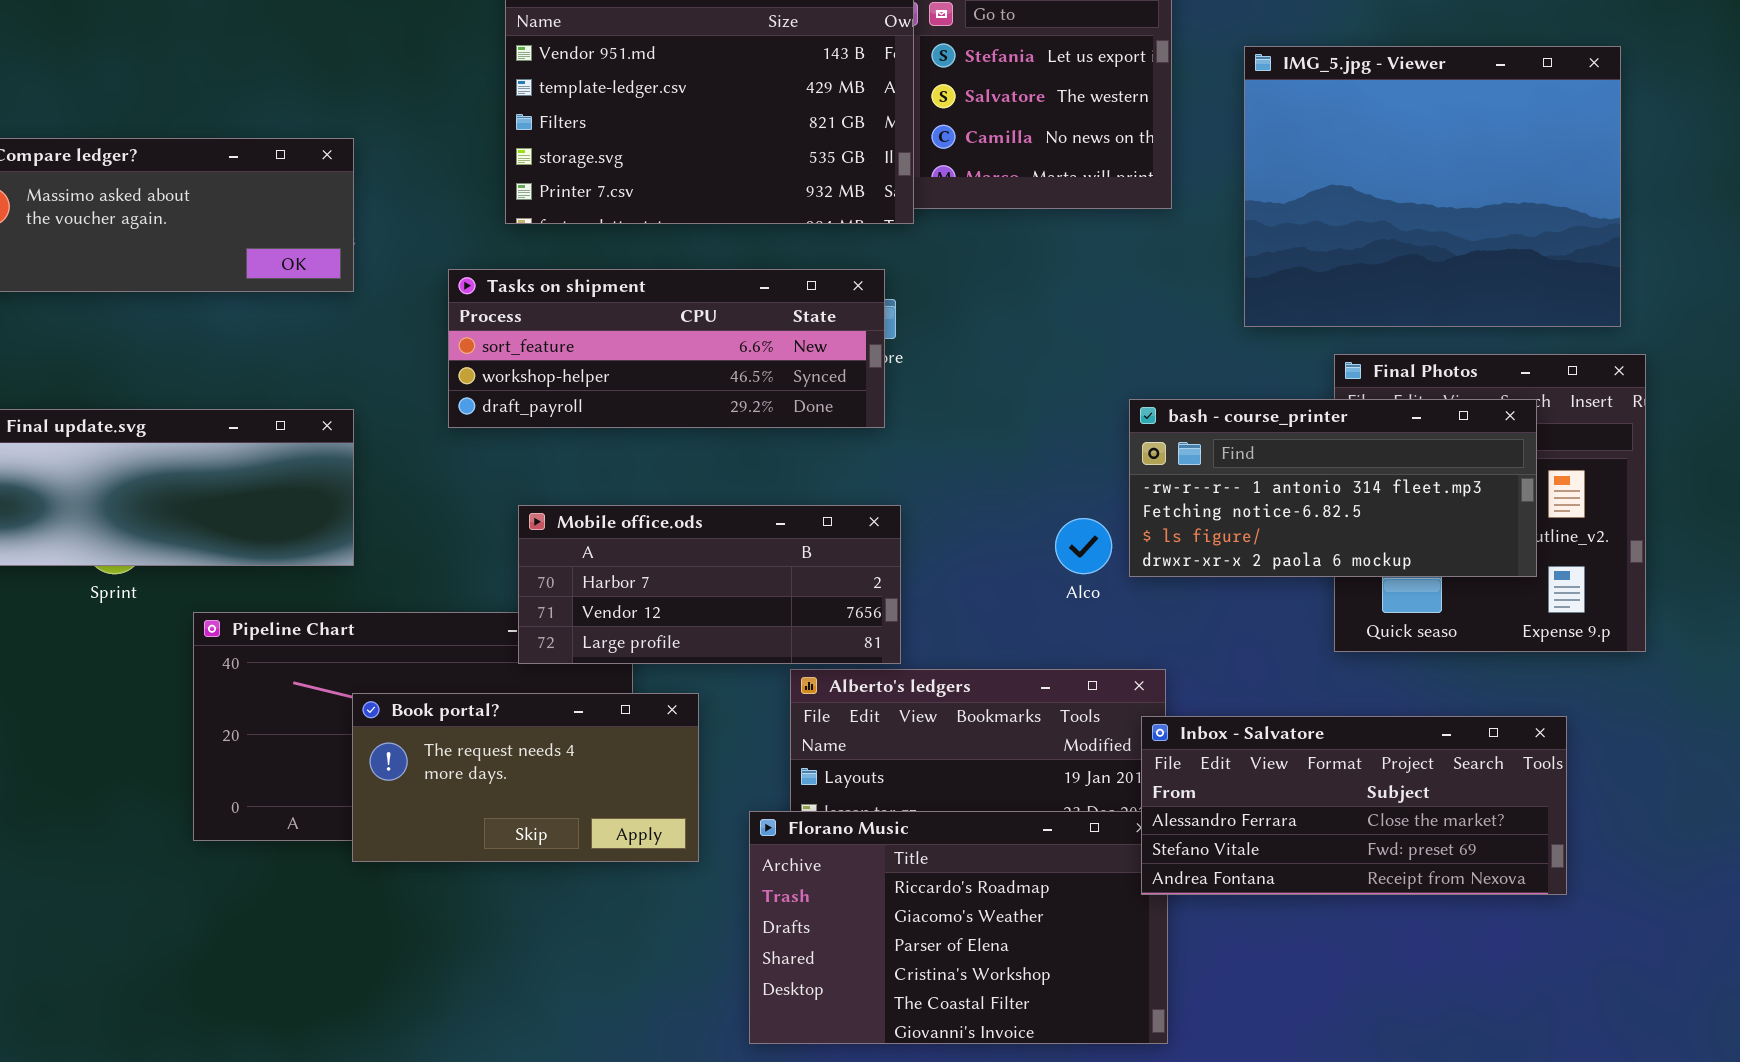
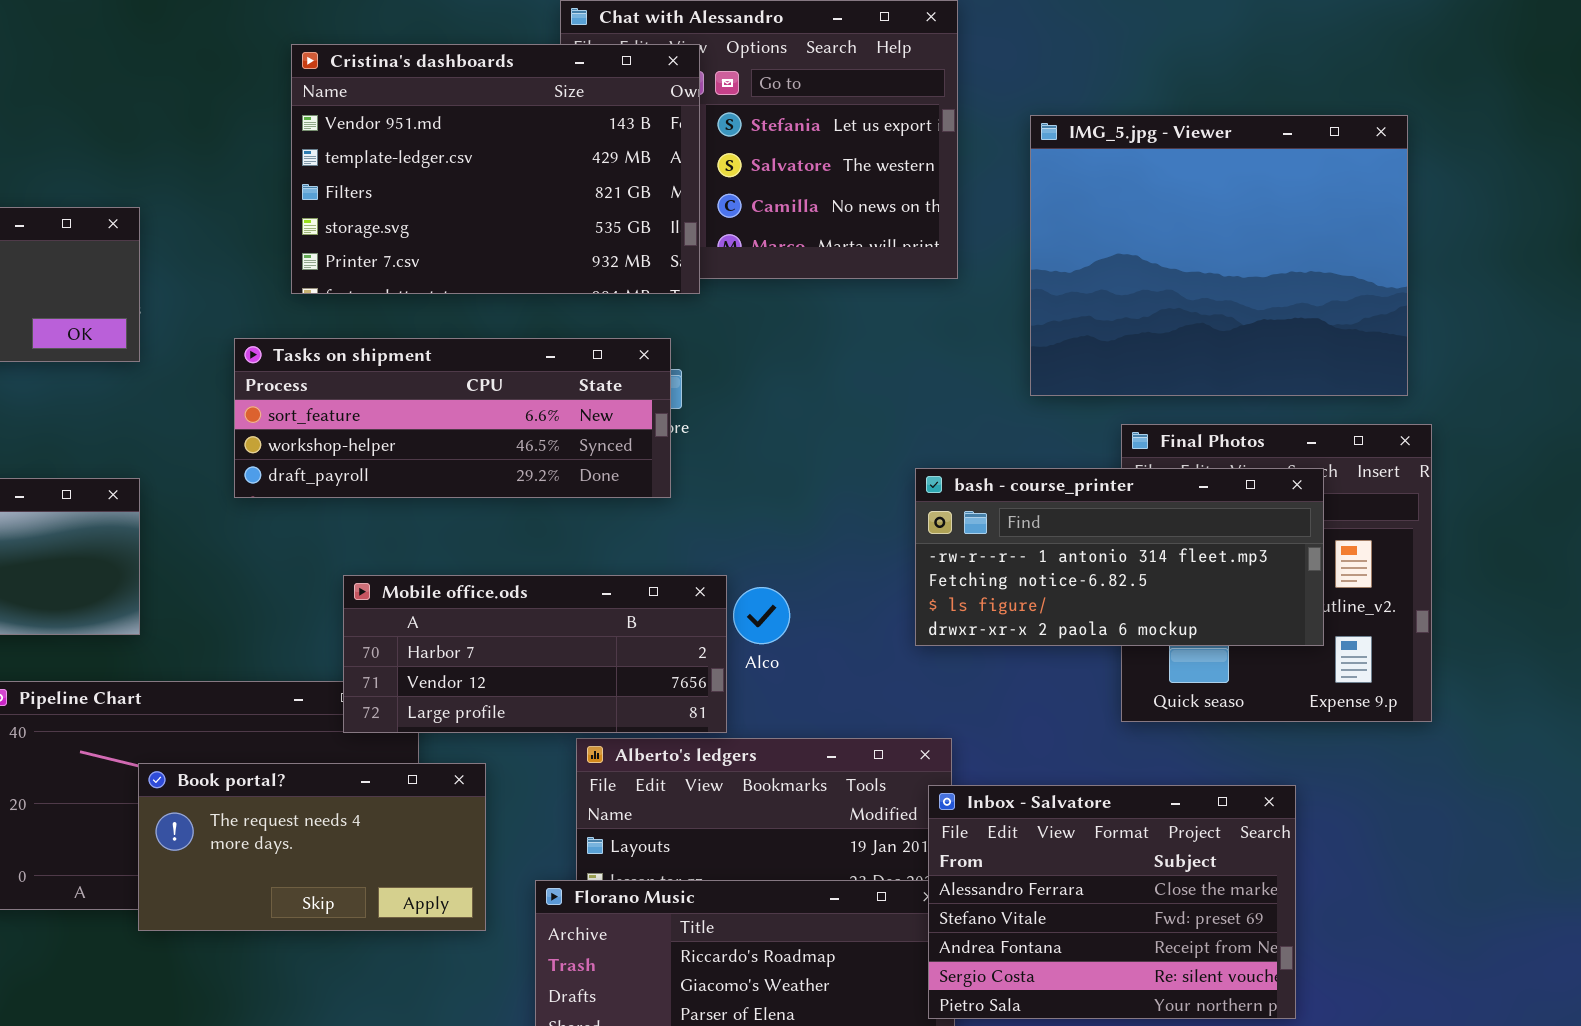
Mobile office.ods: [518,505,901,664] -> [343,575,727,733], moved
Alco: [1055,518,1112,574] -> [733,587,790,644], moved
Inbox - Salvatore: [1141,716,1567,895] -> [928,785,1296,1019], resized

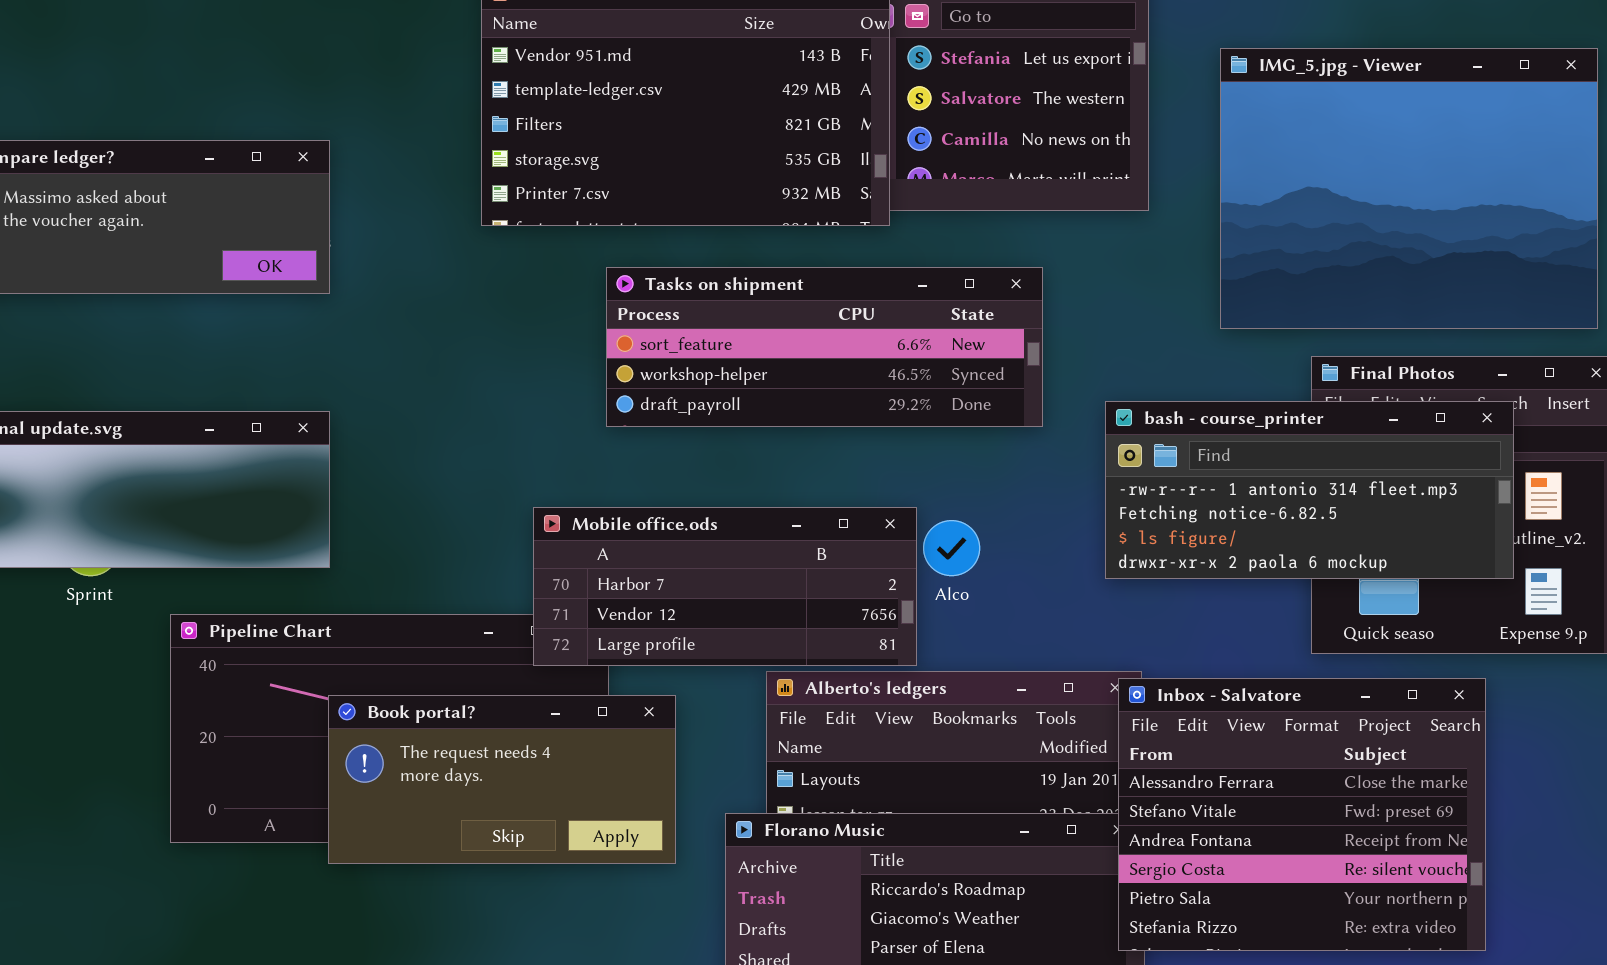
Tasks on shipment: [234,338,671,498] -> [606,267,1043,427], moved
Inbox - Salvatore: [928,785,1296,1019] -> [1118,678,1486,951], resized

